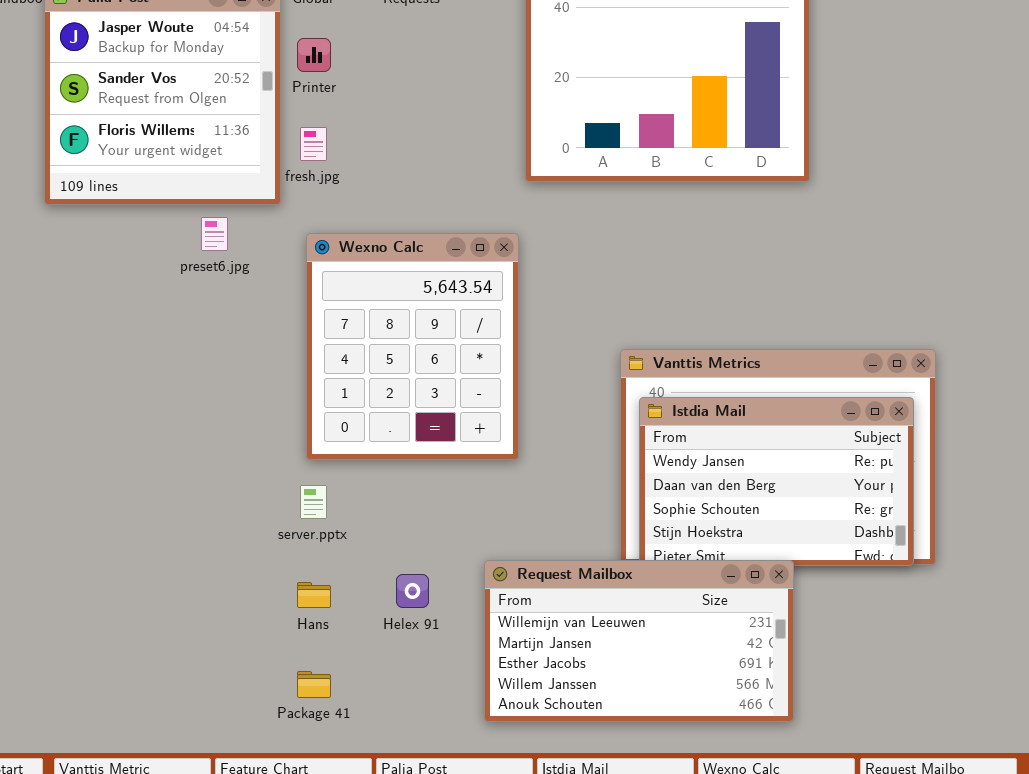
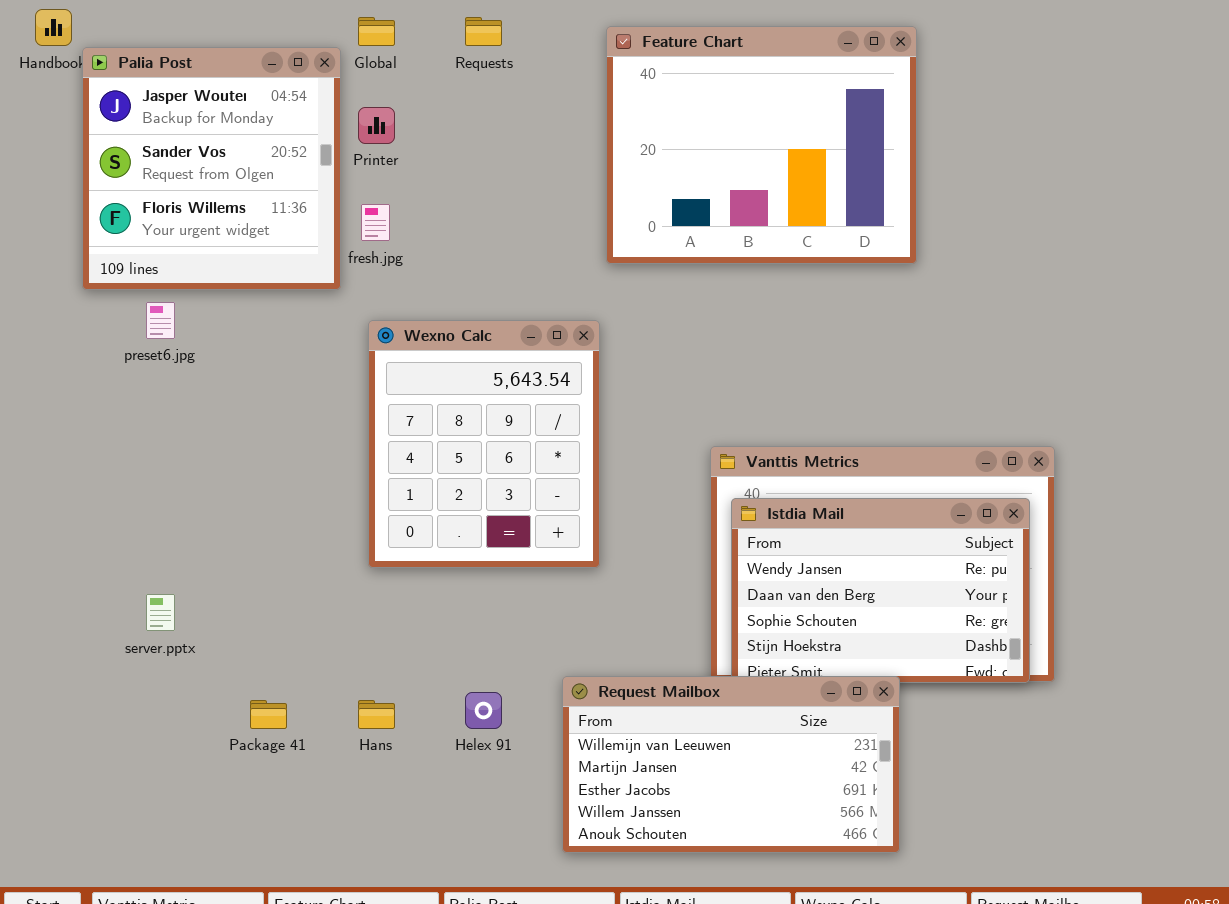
preset6.jpg: [201,217,228,251] -> [146,302,175,339], moved
server.pptx: [300,485,327,519] -> [146,594,175,631], moved
Package 41: [297,671,331,698] -> [250,700,287,729], moved

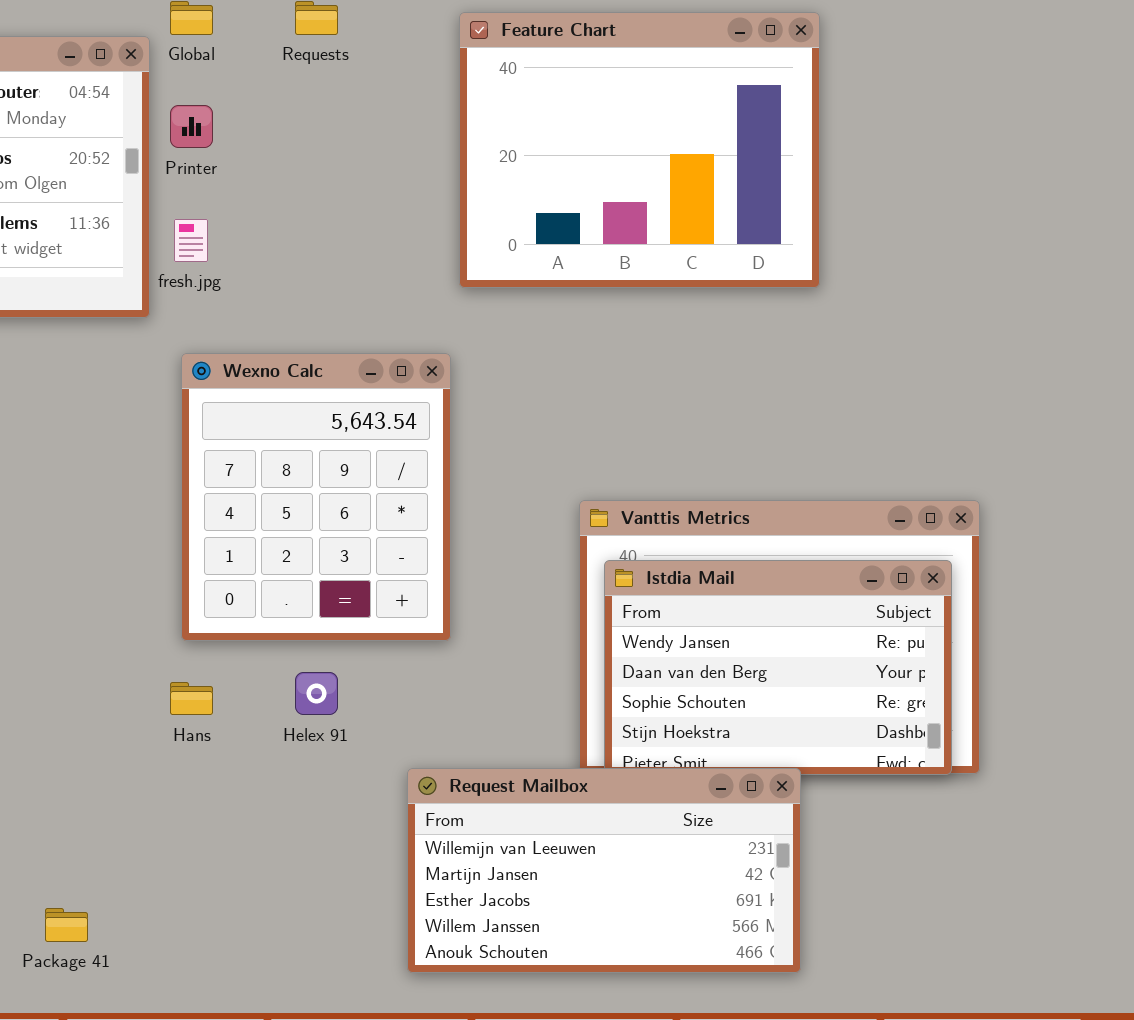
Helex 91: [465,692,502,729] -> [295,672,338,715], moved
Package 41: [250,700,287,729] -> [45,908,88,942], moved
Hans: [358,700,395,729] -> [170,682,213,715], moved

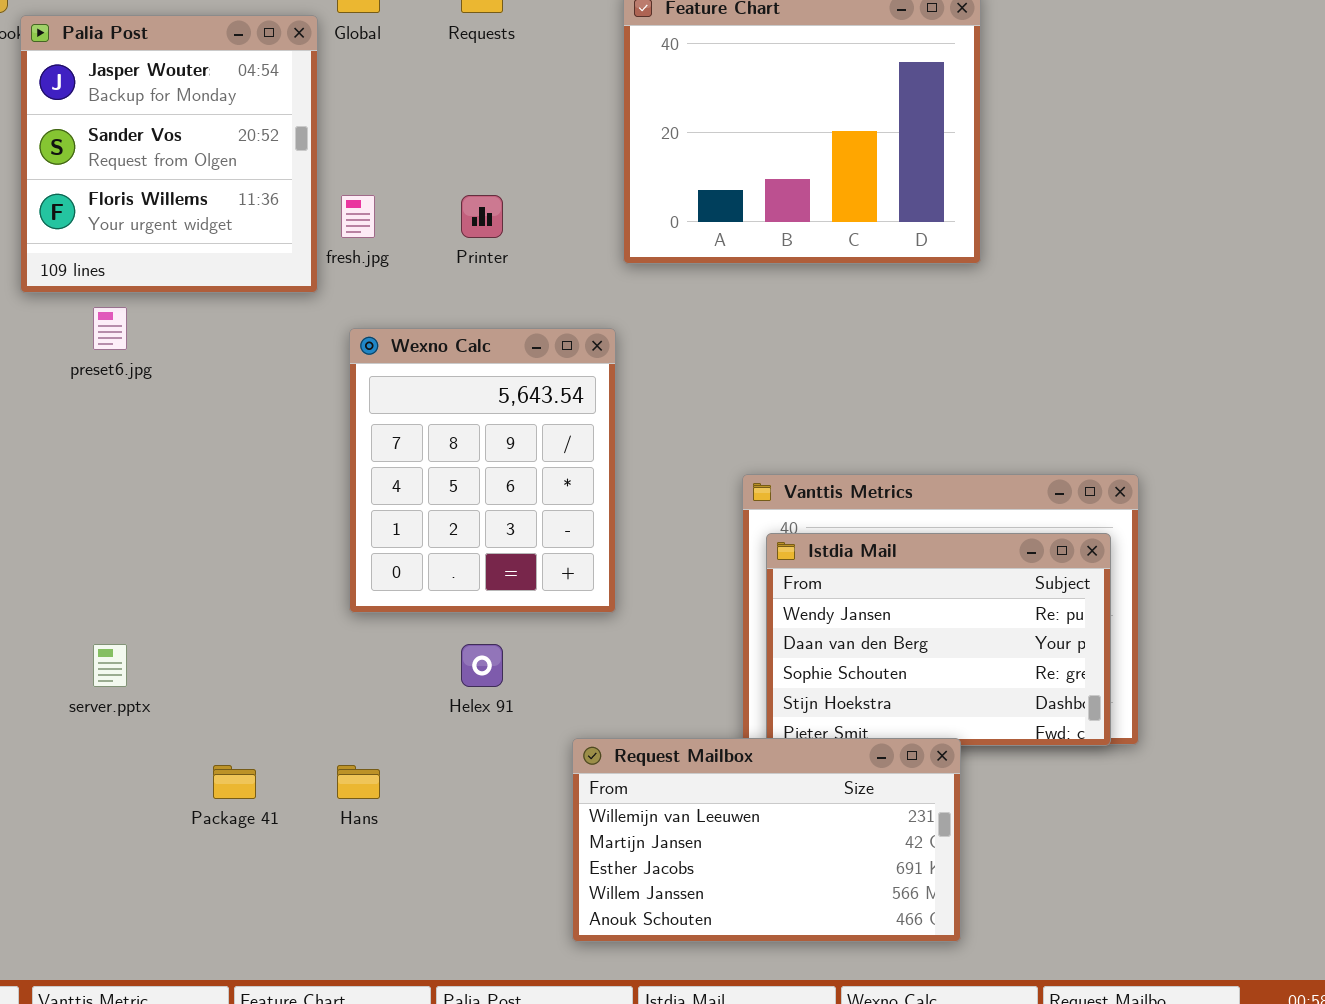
Printer: [170,105,213,148] -> [461,195,503,238], moved
Hans: [170,682,213,715] -> [337,765,380,799], moved
Package 41: [45,908,88,942] -> [213,765,256,799], moved

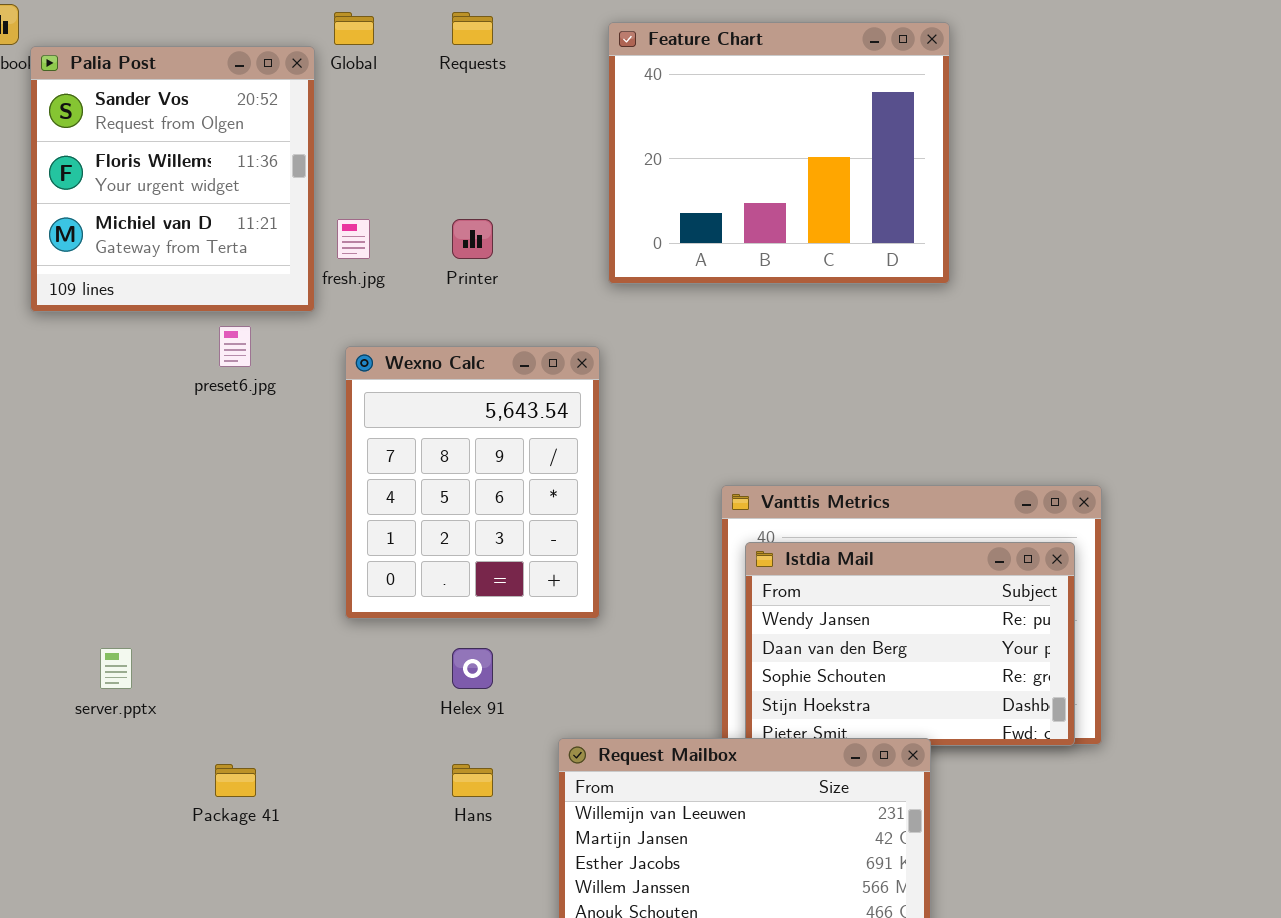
Palia Post: [20,15,318,293] -> [30,46,315,312], scrolled down 1 row
preset6.jpg: [93,307,127,350] -> [219,326,251,367], moved
Hans: [337,765,380,799] -> [452,764,493,797], moved

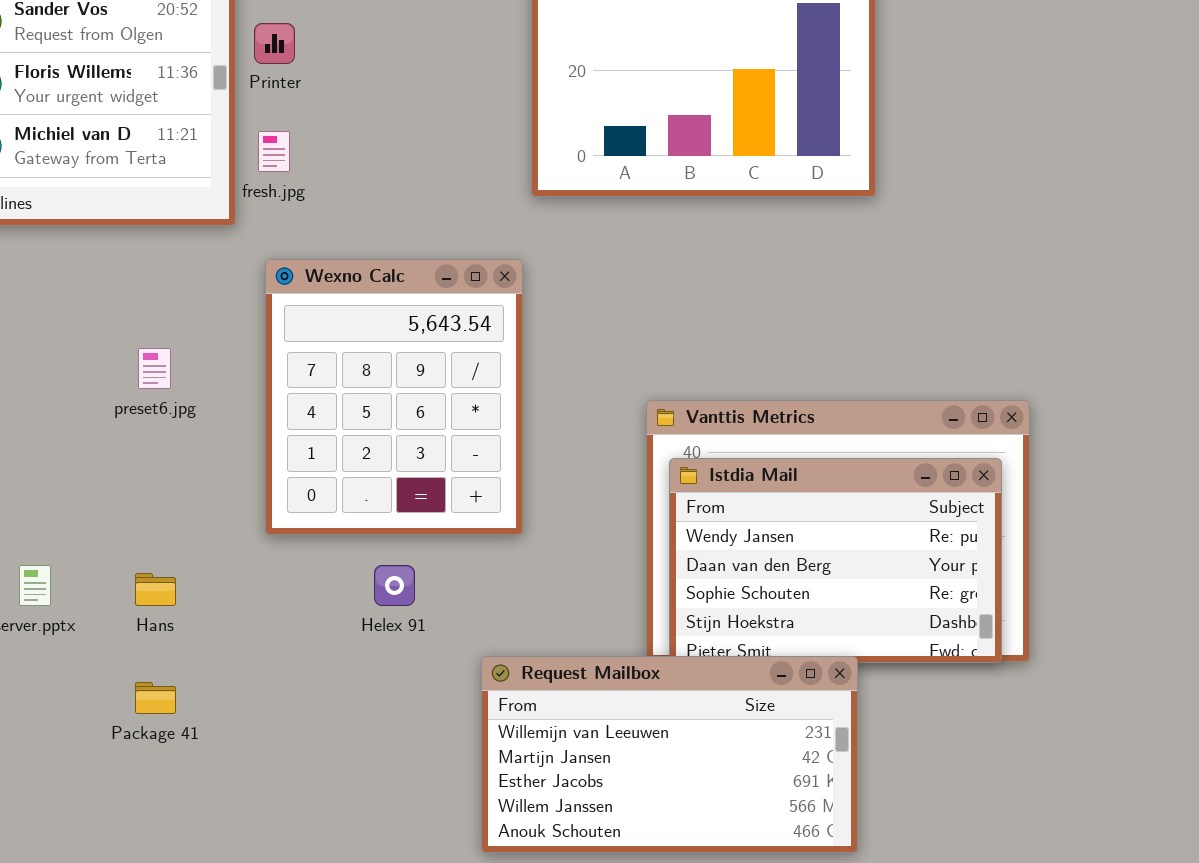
Printer: [452,219,493,259] -> [254,23,295,64], moved
preset6.jpg: [219,326,251,367] -> [138,348,171,389], moved
Hans: [452,764,493,797] -> [135,573,176,606], moved

